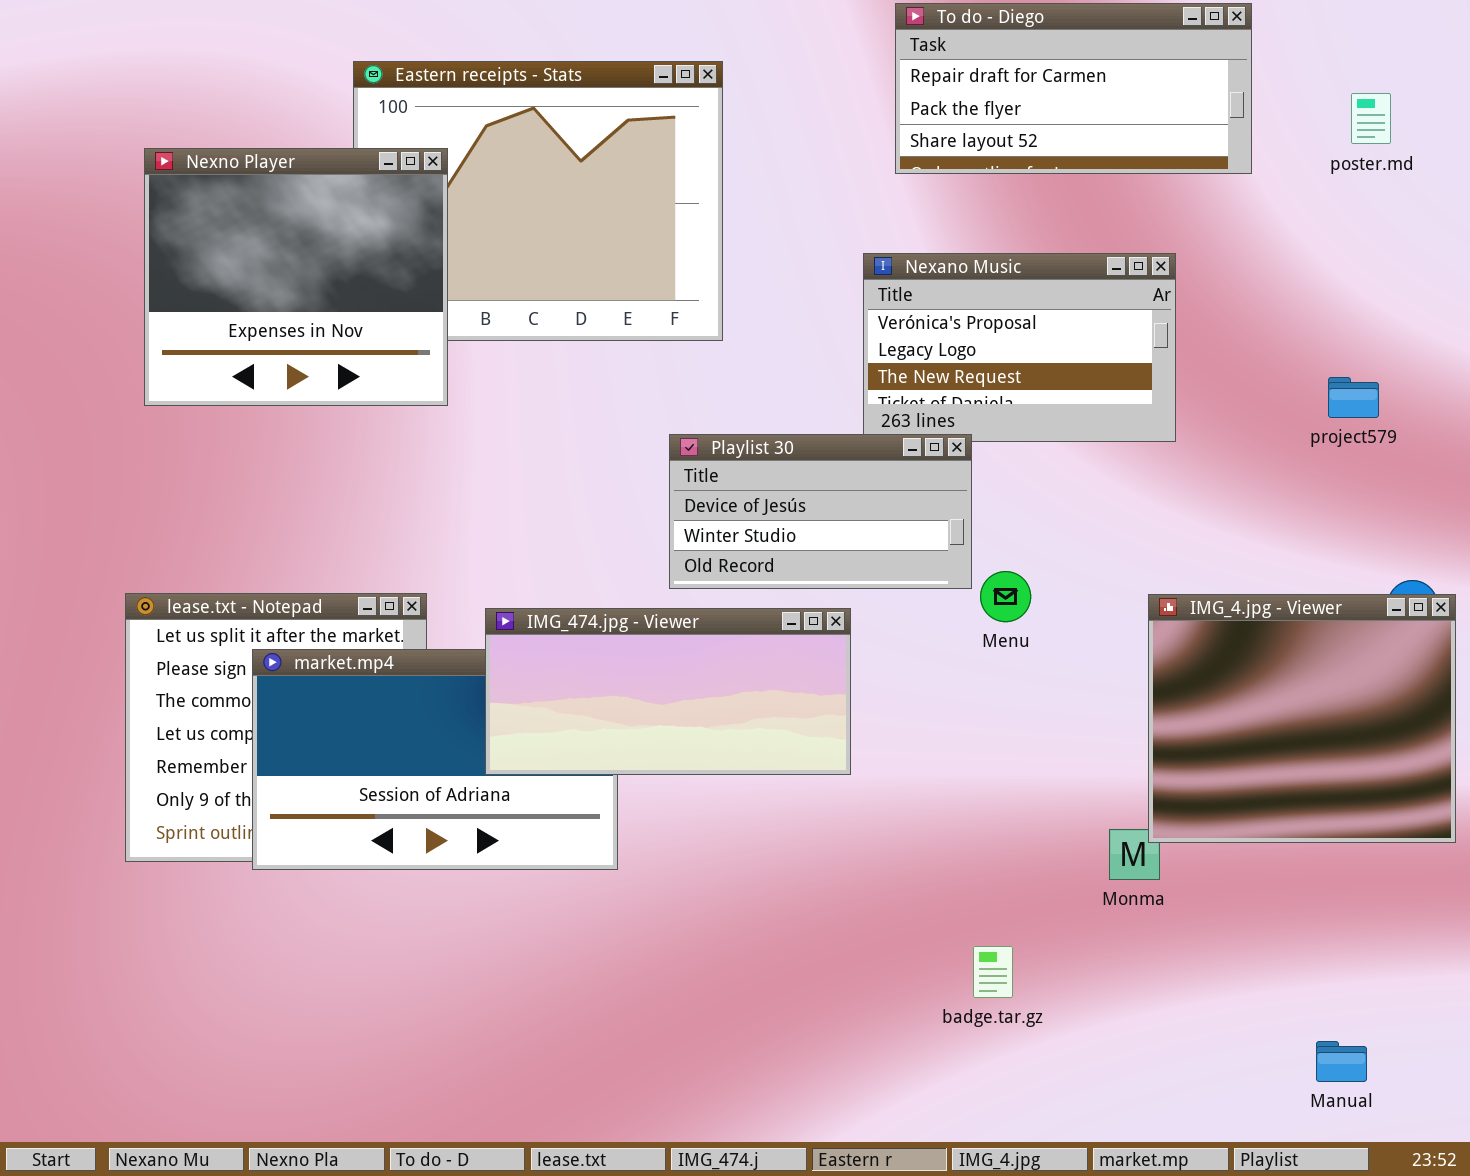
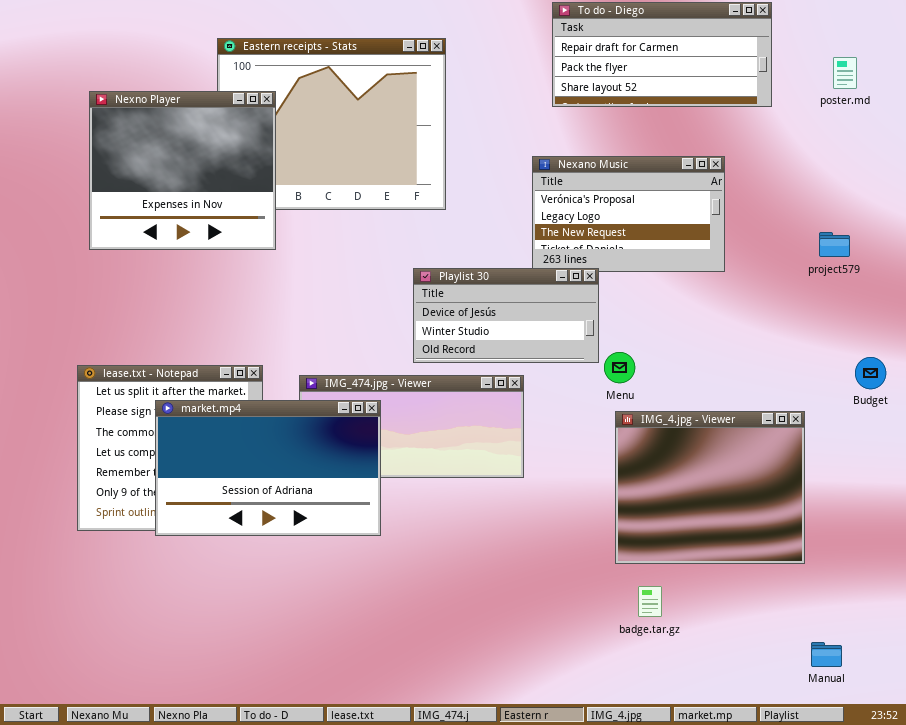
IMG_4.jpg - Viewer: [1148,594,1456,843] -> [615,411,805,564], moved
market.mp4: [252,649,618,870] -> [155,400,381,536], raised
badge.tar.gz: [973,946,1013,998] -> [638,586,662,617], moved

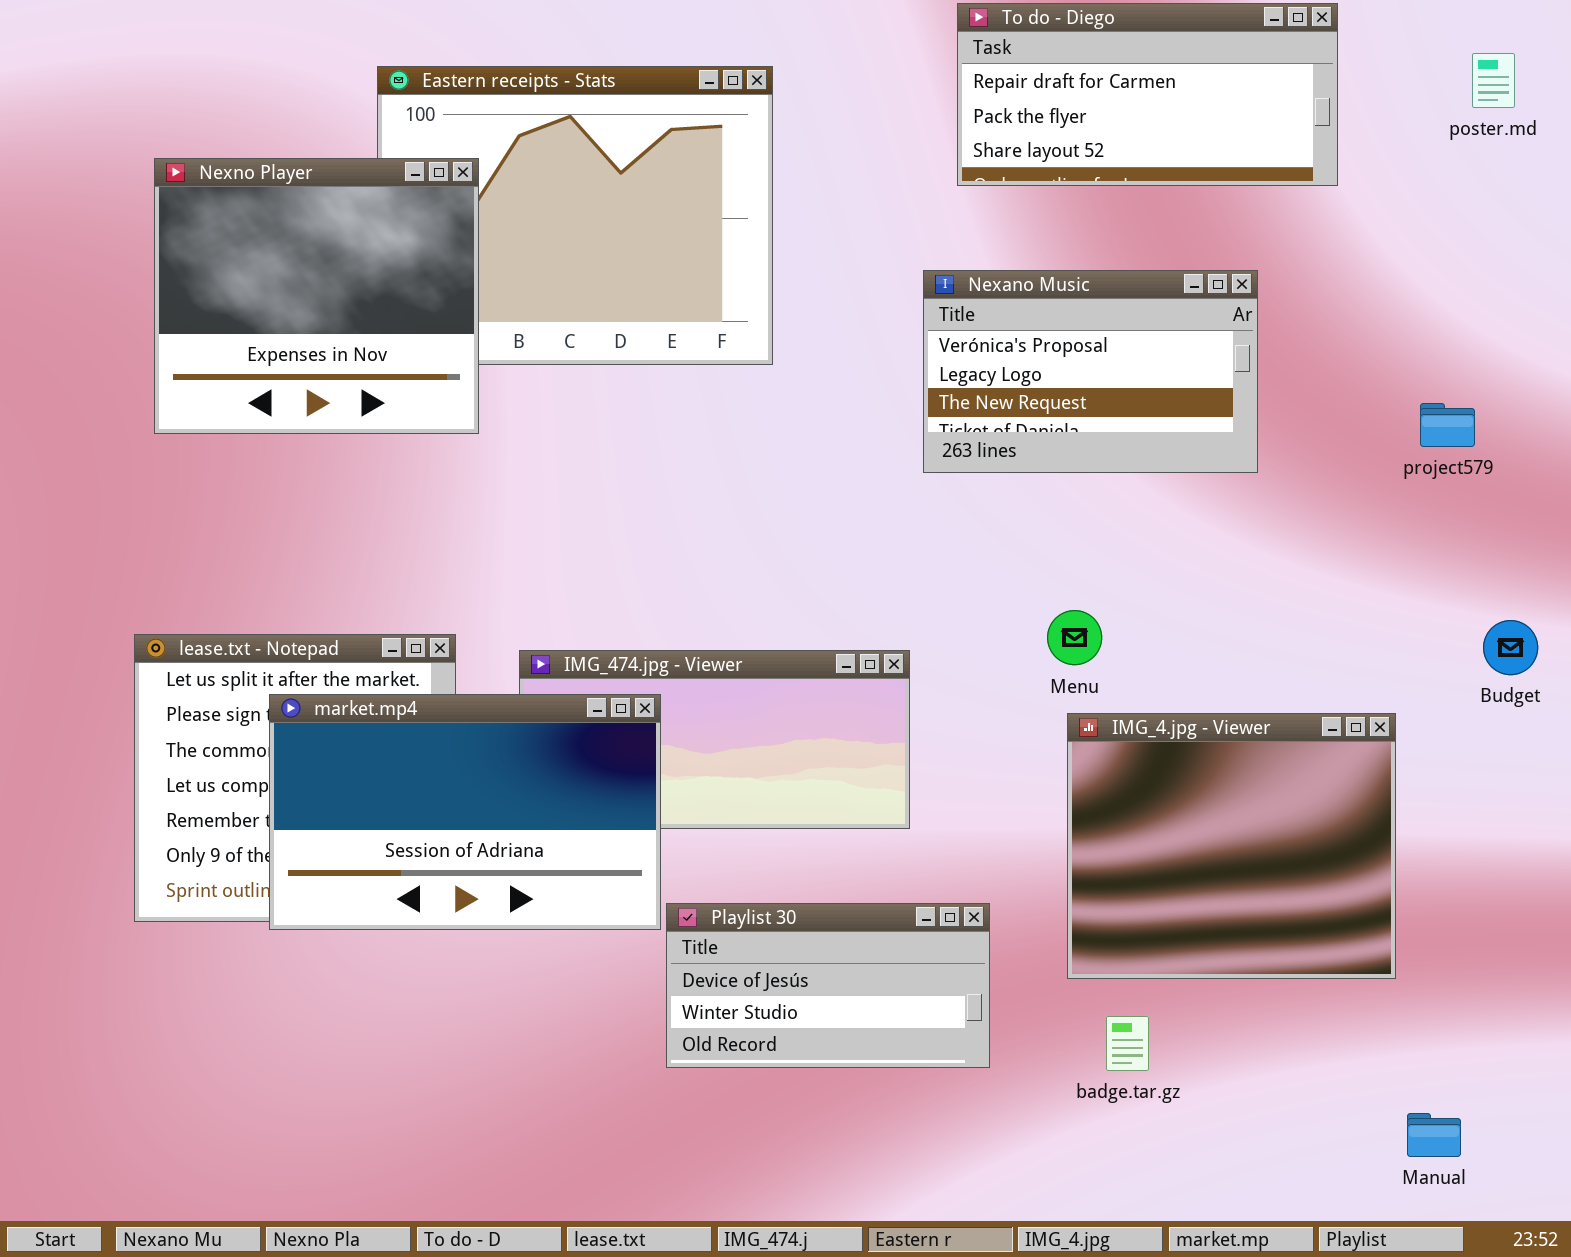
poster.md: [833,57,857,89] -> [1472,53,1515,108], moved
Playlist 30: [413,268,599,363] -> [666,903,990,1068], moved

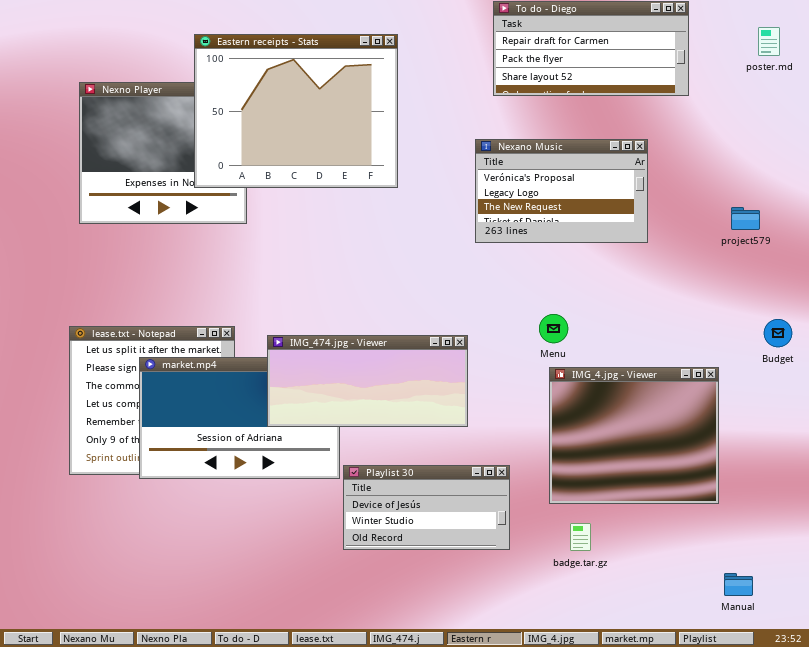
Eastern receipts - Stats: [377,66,773,365] -> [194,34,398,188], raised
IMG_474.jpg - Viewer: [519,650,910,829] -> [267,335,468,427], raised

